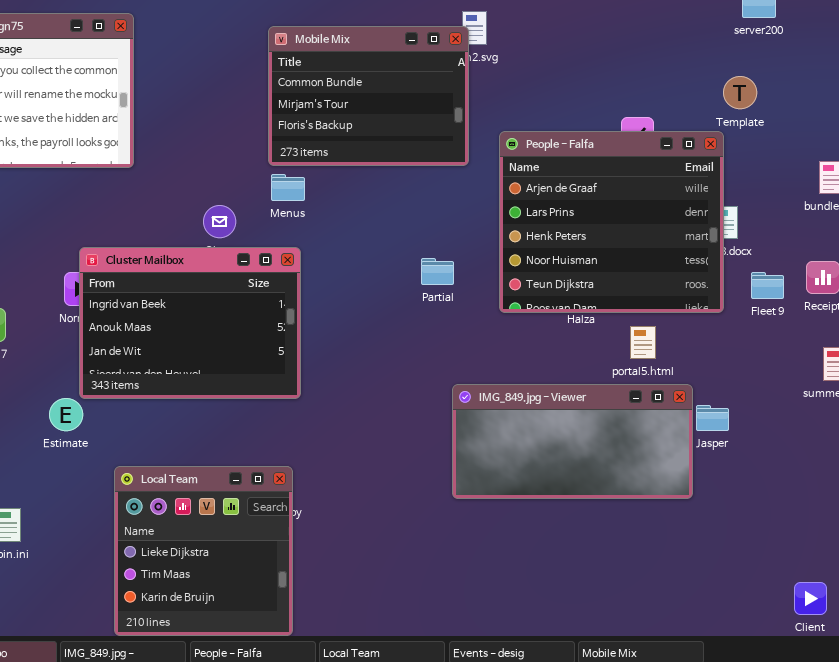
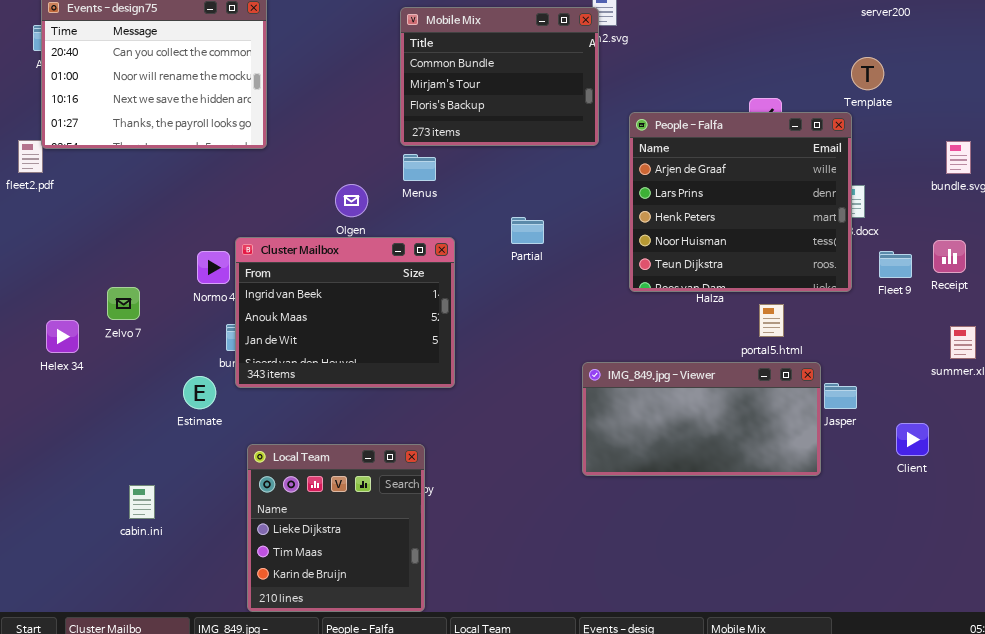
Cluster Mailbox: [79,247,301,399] -> [235,237,455,388], moved
Partial: [421,258,454,285] -> [511,217,544,244], moved
Client: [794,582,827,615] -> [896,423,929,456], moved

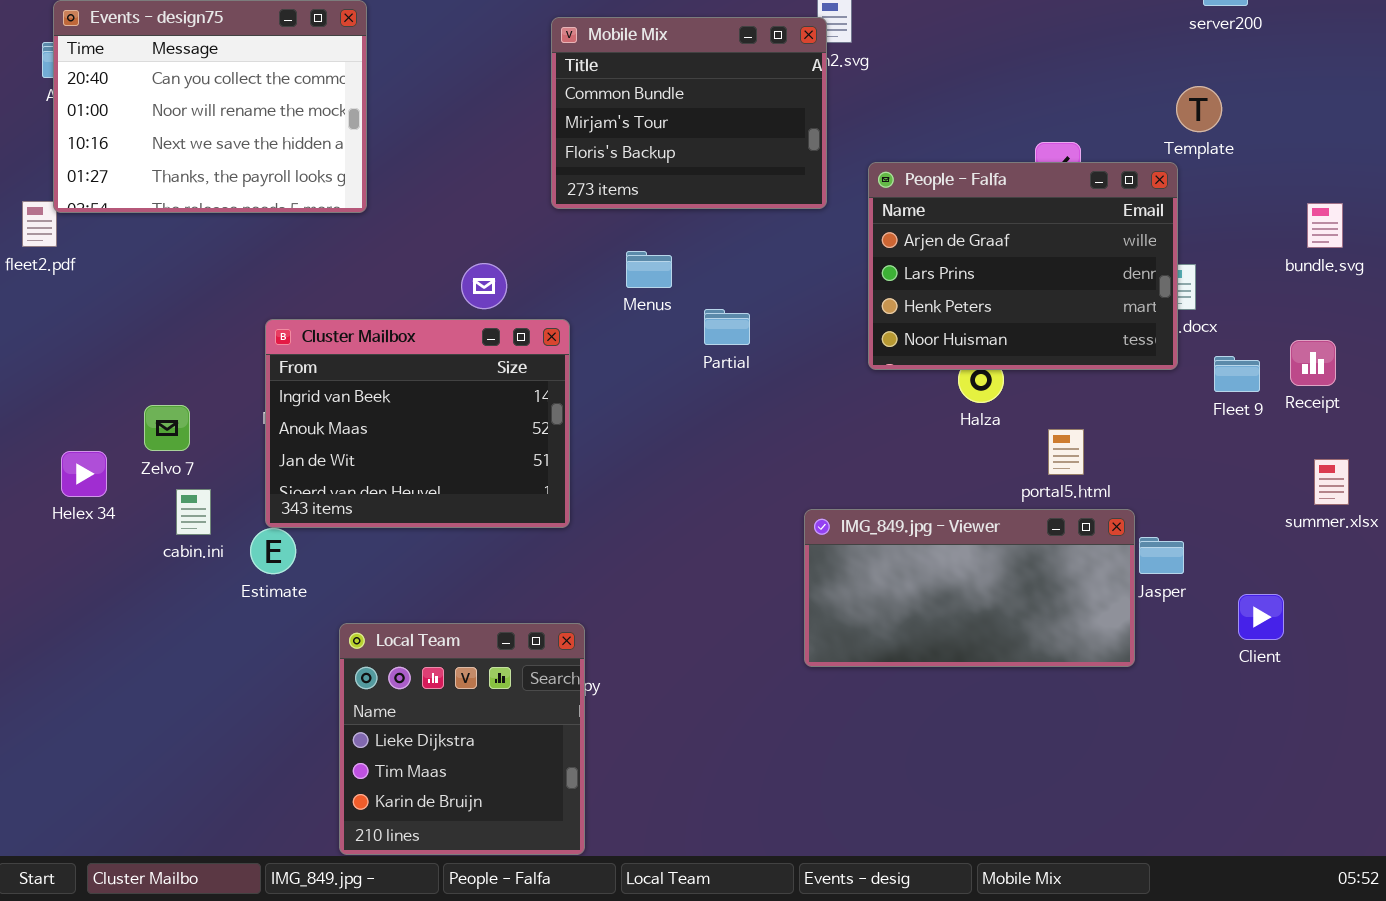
People - Falfa: [629,112,852,292] -> [868,162,1178,370], resized
Menus: [403,154,436,181] -> [626,251,672,288], moved
Cluster Mailbox: [235,237,455,388] -> [265,319,570,528], moved
cabin.ini: [129,485,155,519] -> [176,489,211,535], moved

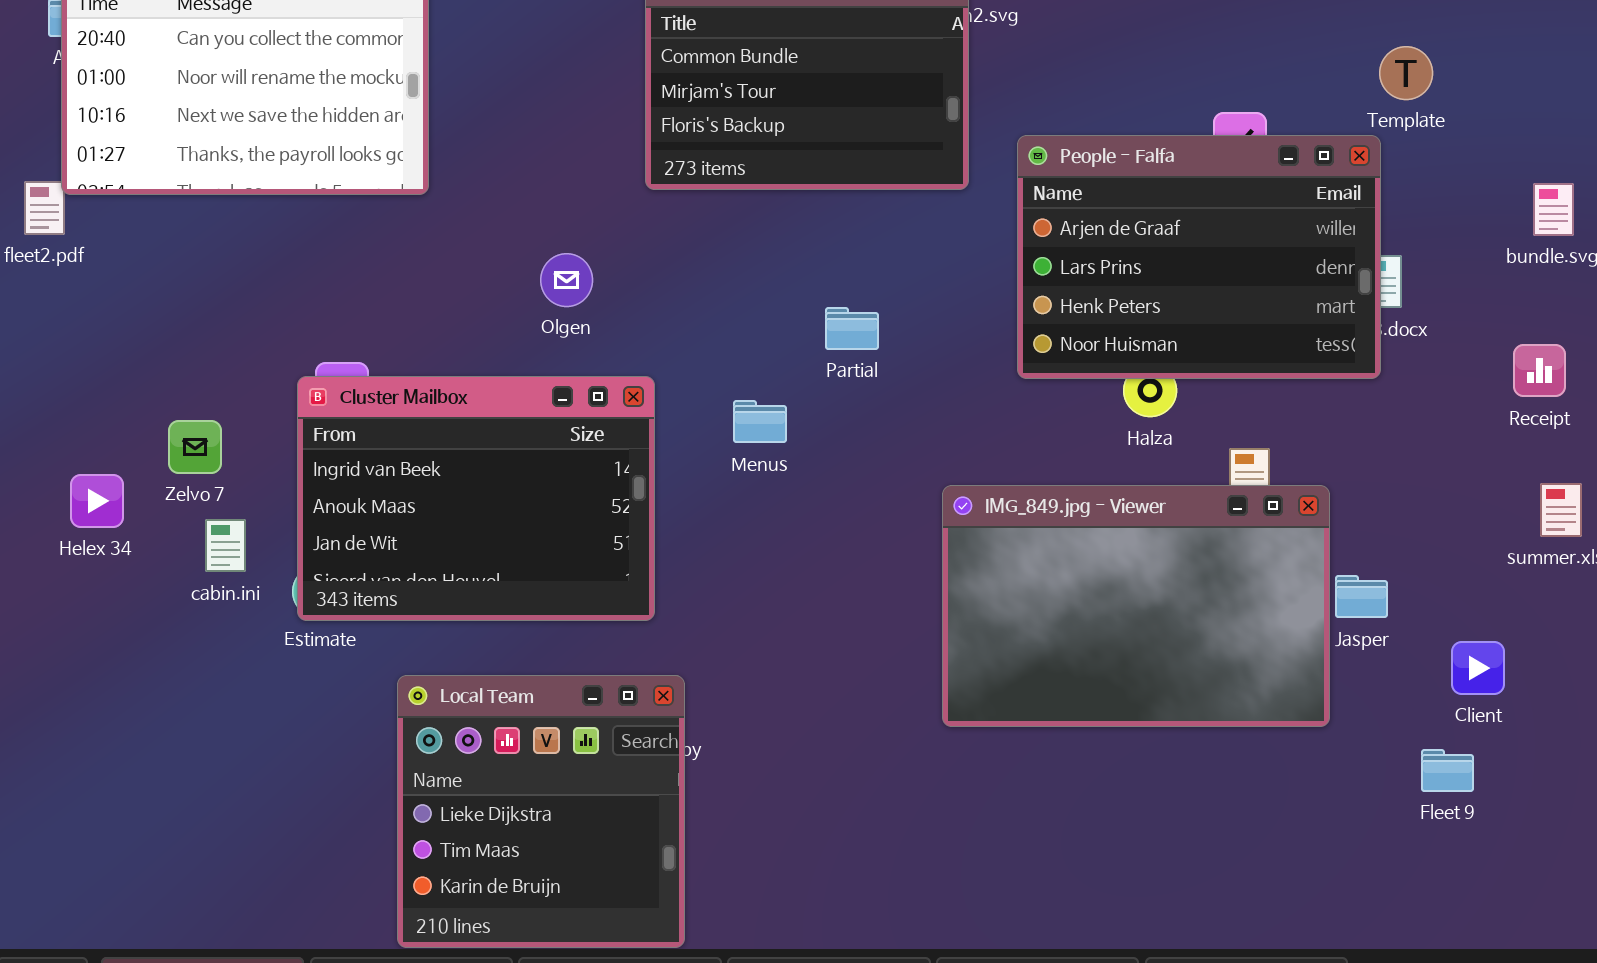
Menus: [626,251,672,288] -> [733,400,787,443], moved
Cluster Mailbox: [265,319,570,528] -> [297,376,655,621], moved
Fleet 9: [1214,356,1260,392] -> [1421,749,1474,792], moved
IMG_849.jpg - Viewer: [804,509,1135,667] -> [942,485,1330,727], resized

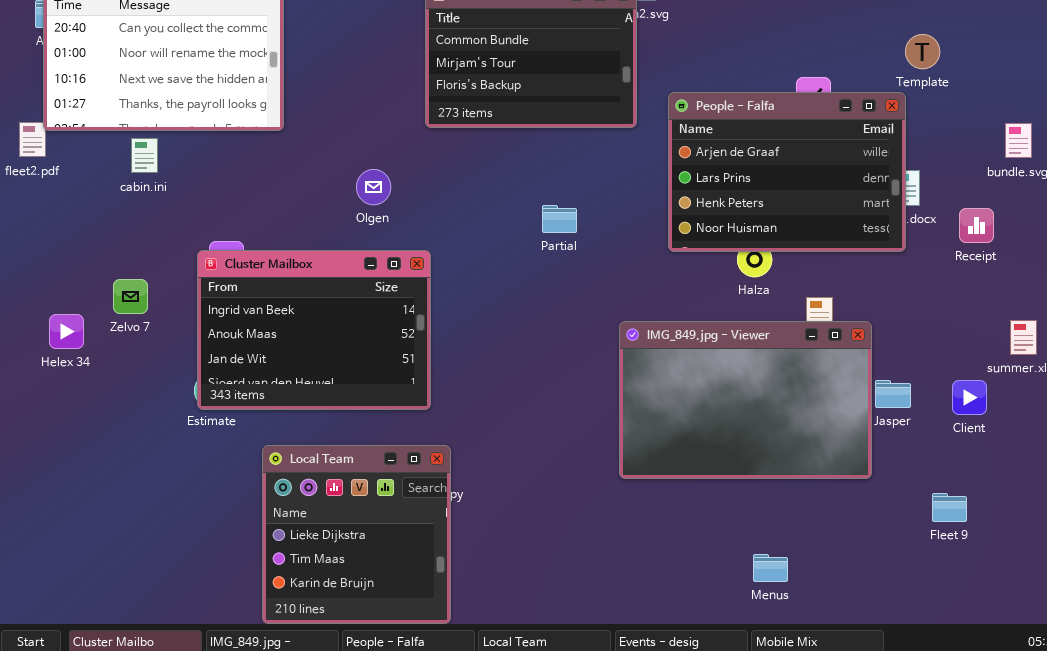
Receipt: [1513,344,1566,397] -> [959,208,994,243], moved
Menus: [733,400,787,443] -> [753,554,788,582], moved
cabin.ini: [205,519,246,572] -> [131,138,158,173], moved
Client: [1451,641,1505,695] -> [952,380,987,415], moved

